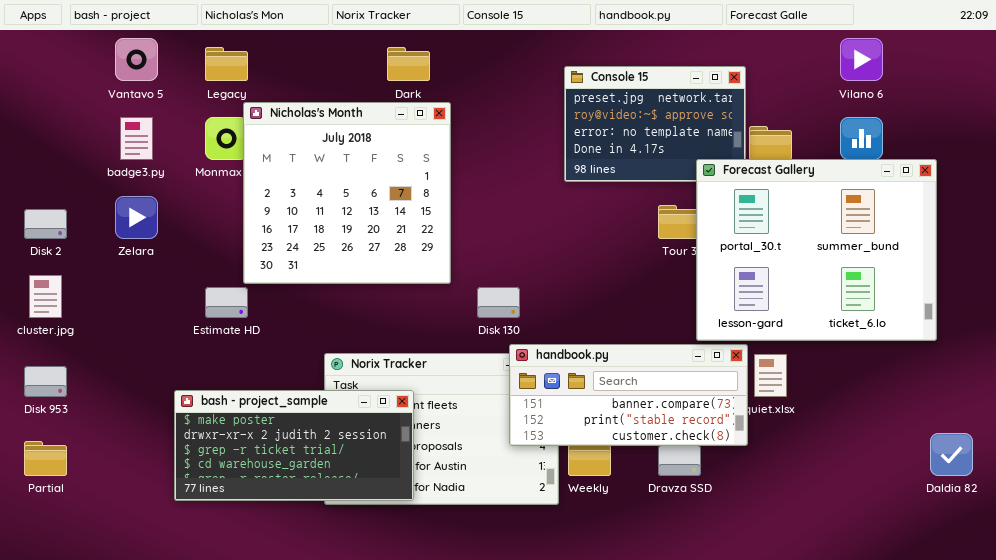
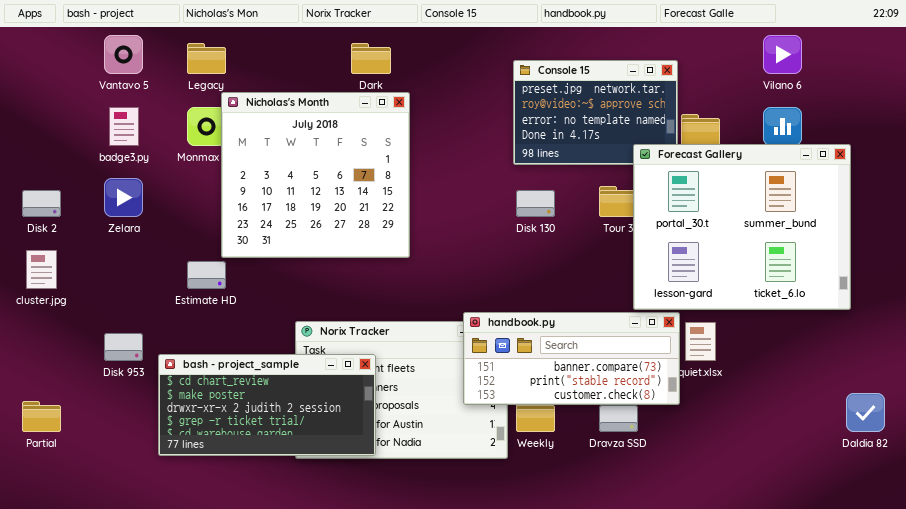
Disk 130: [477,287,520,318] -> [516,190,555,217], moved
Disk 953: [24,366,67,397] -> [104,333,143,361], moved
bash - project_sample: [174,390,414,501] -> [158,354,376,456], scrolled up 1 row

